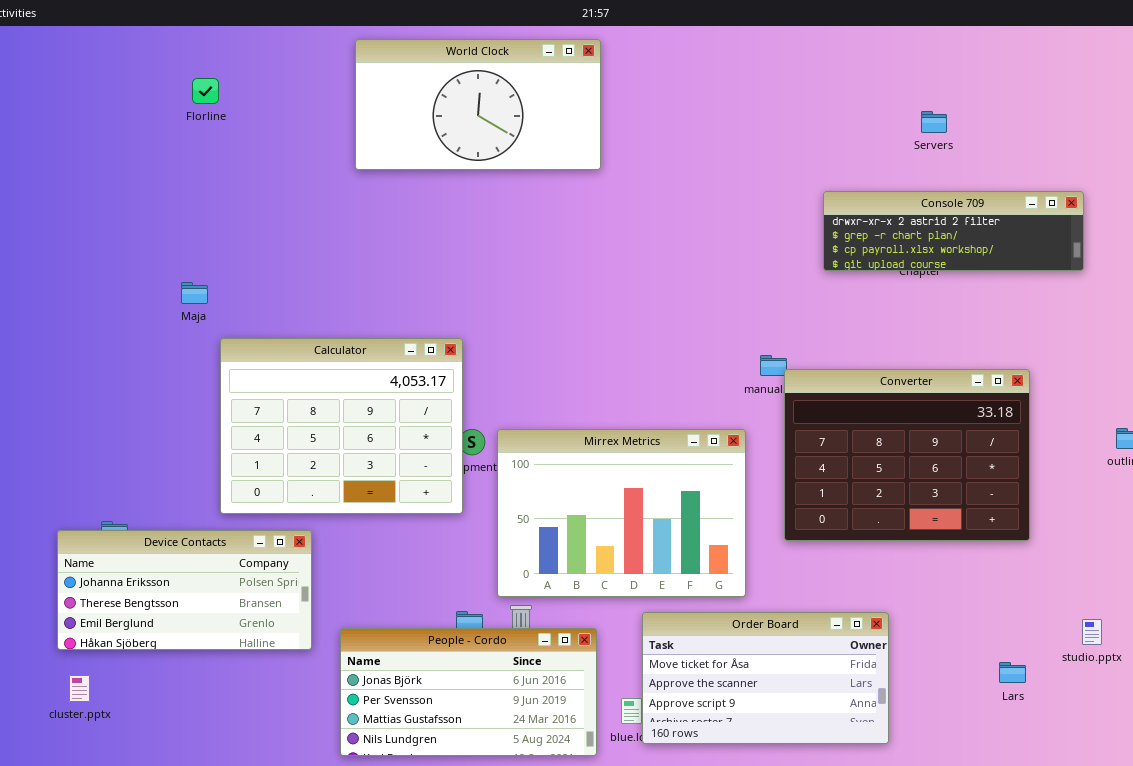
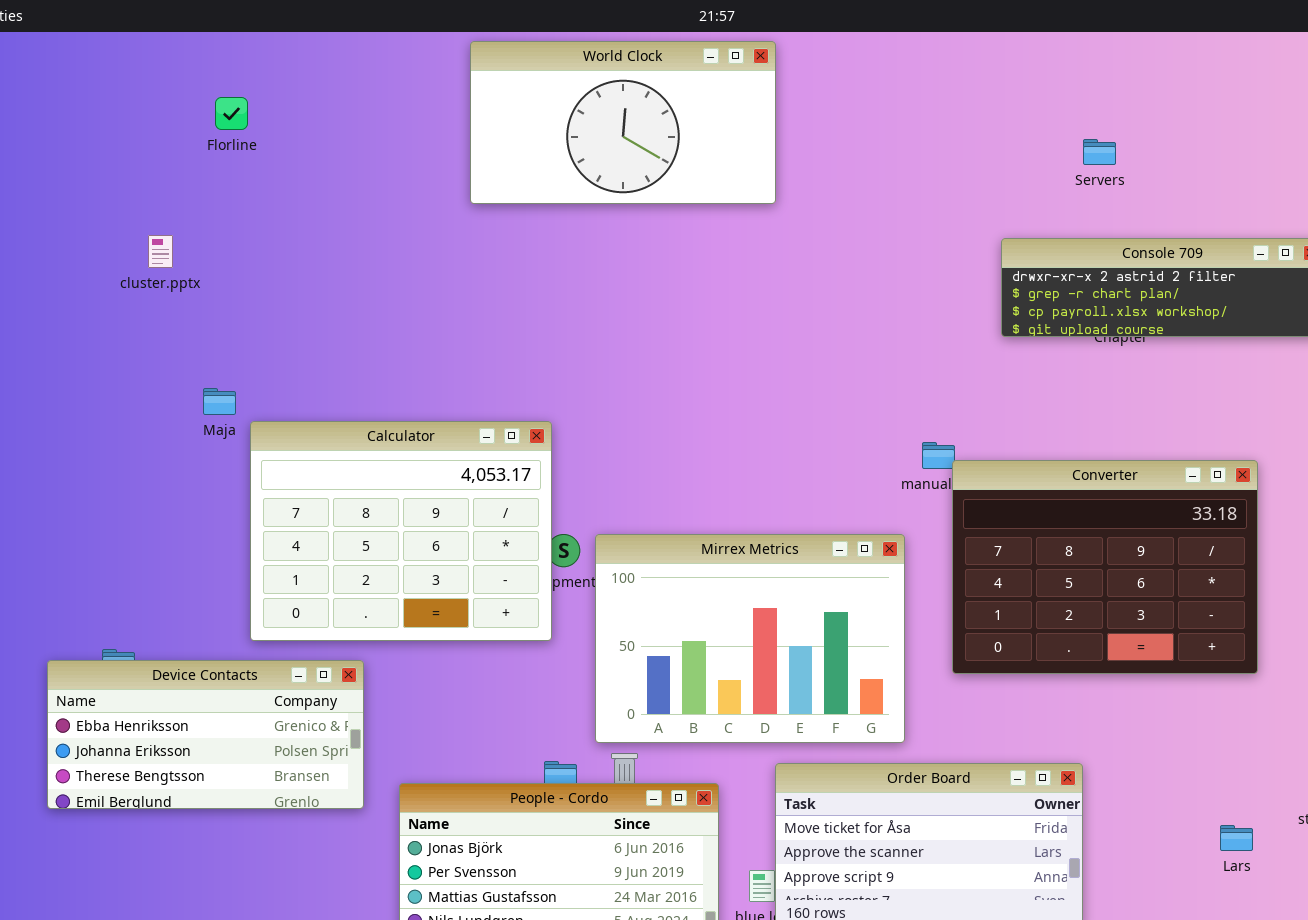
World Clock: [355,39,601,170] -> [470,41,776,204], moved
Servers: [921,111,947,133] -> [1083,139,1116,165], moved
Maja: [181,282,208,304] -> [203,388,236,415], moved
Device Contacts: [57,530,312,650] -> [47,660,364,809], scrolled up 1 row
cluster.pptx: [69,675,90,702] -> [148,235,173,268], moved

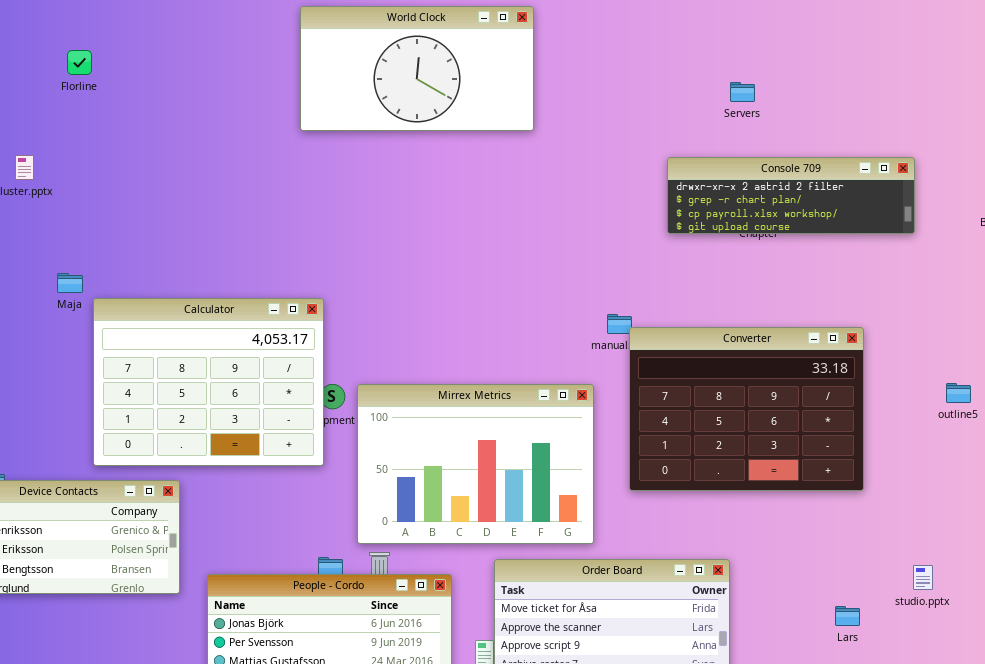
World Clock: [470,41,776,204] -> [300,6,534,131], moved

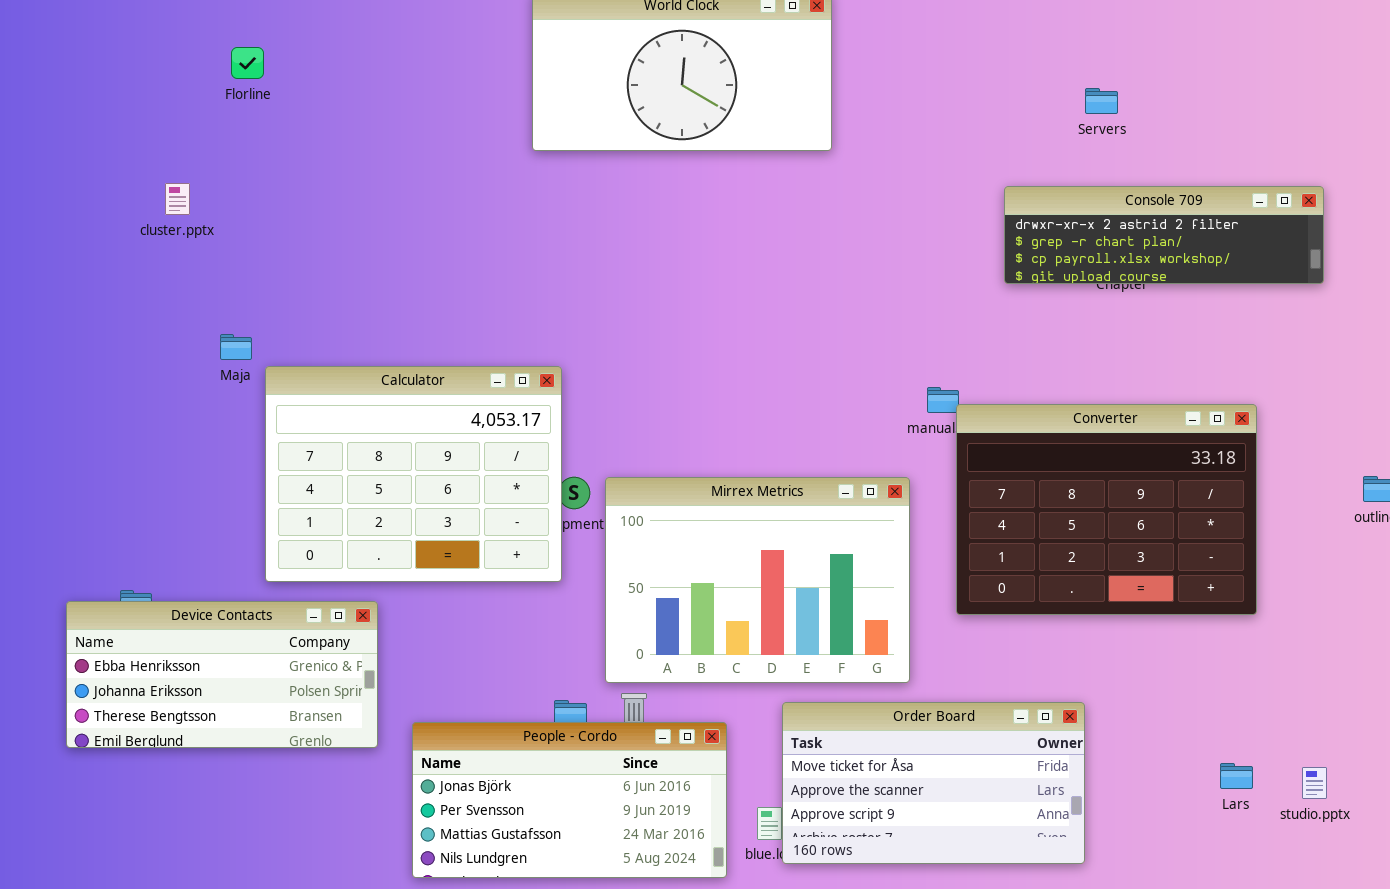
studio.pptx: [913,565,933,590] -> [1302,767,1327,799], moved

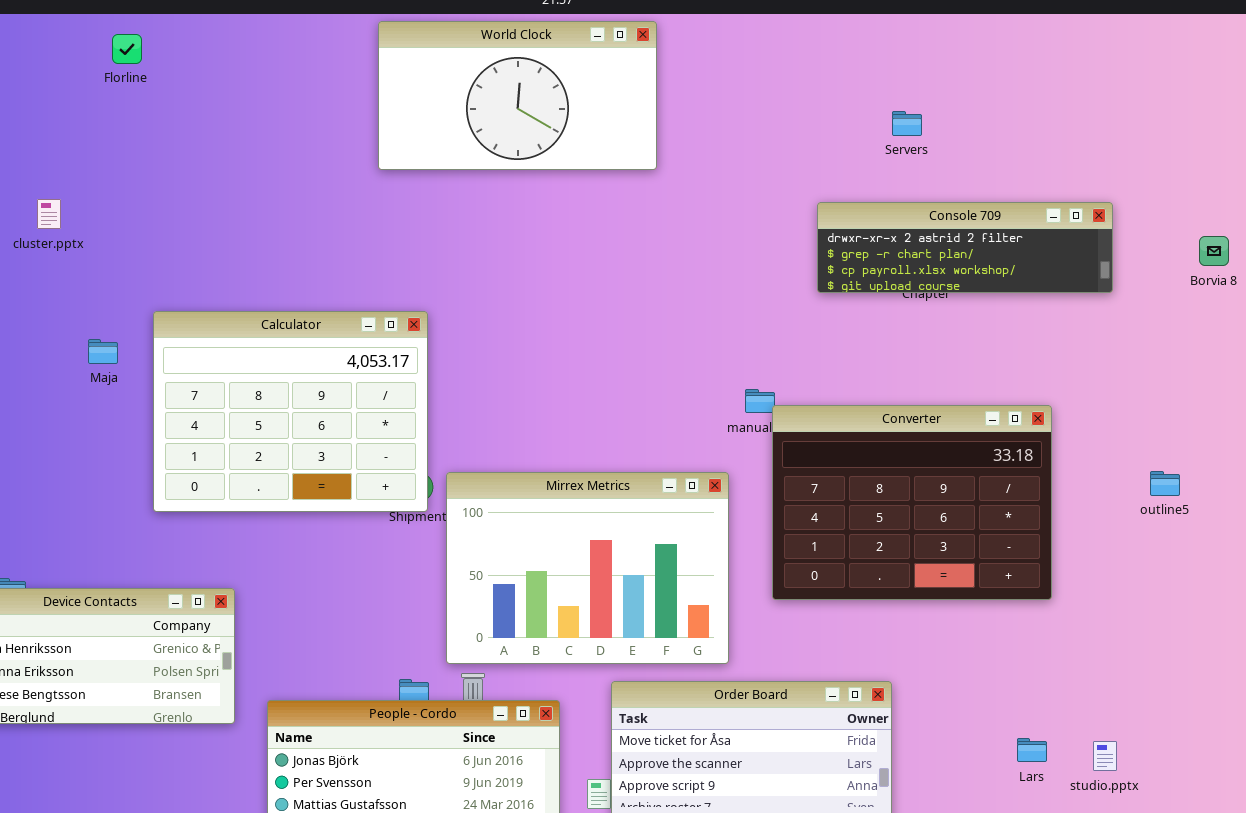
Florline: [231,47,264,79] -> [112,34,142,64], moved
Calculator: [265,366,562,582] -> [153,311,428,512], moved

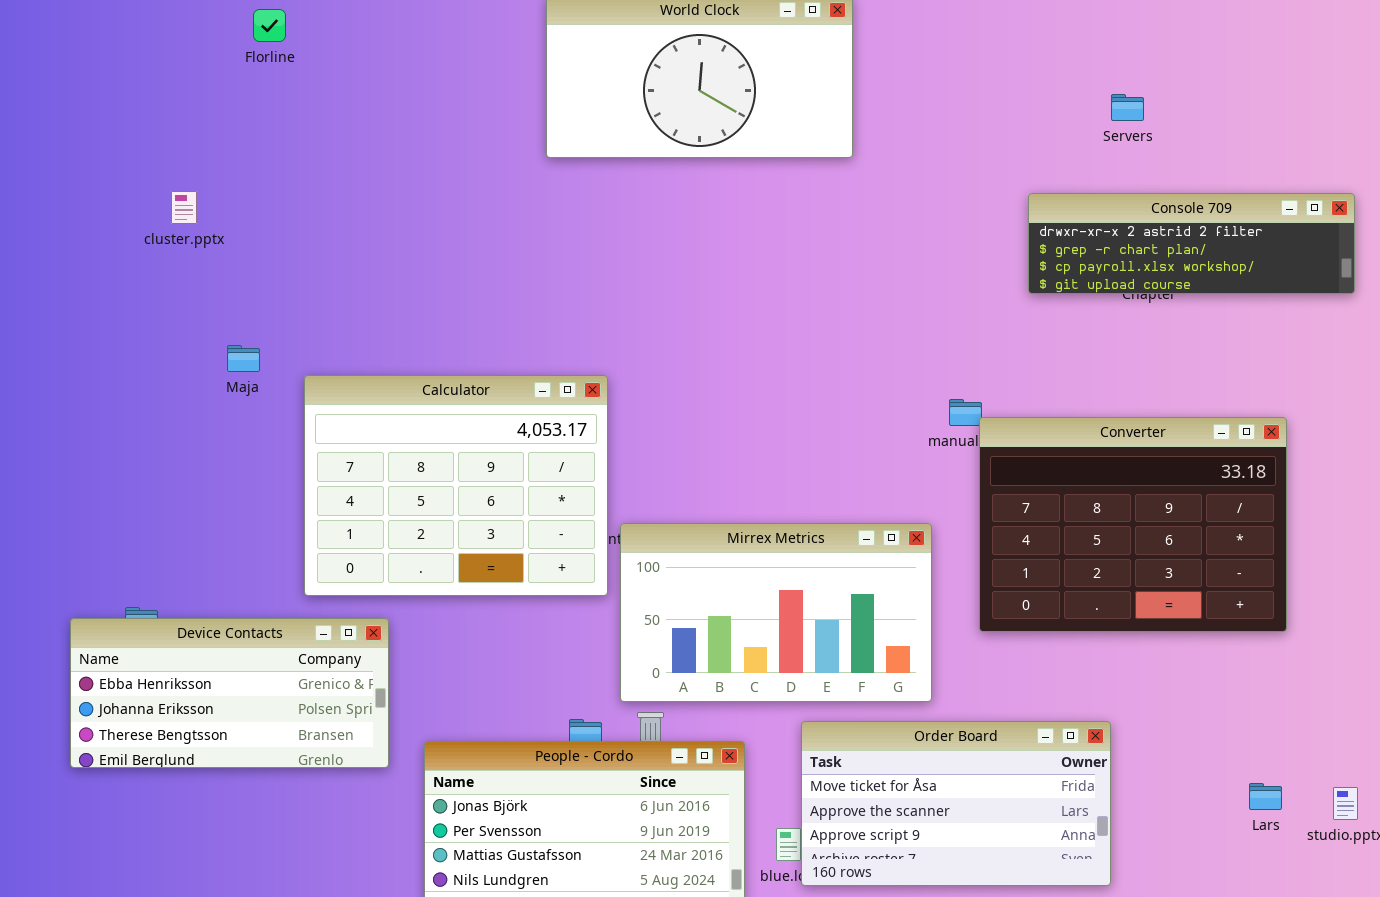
Calculator: [153,311,428,512] -> [304,375,608,596], moved
Mirrex Metrics: [446,472,729,664] -> [620,523,932,702], resized

